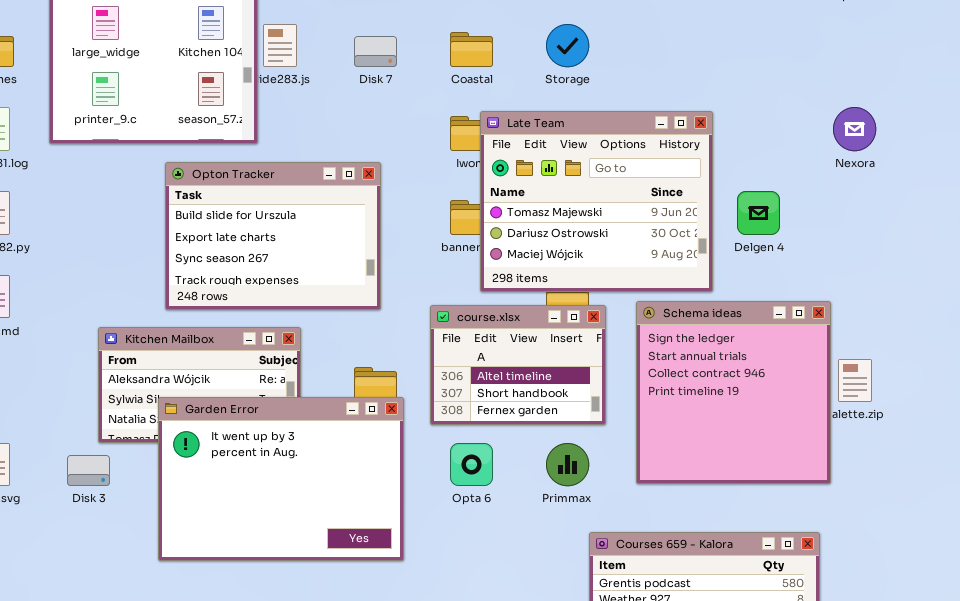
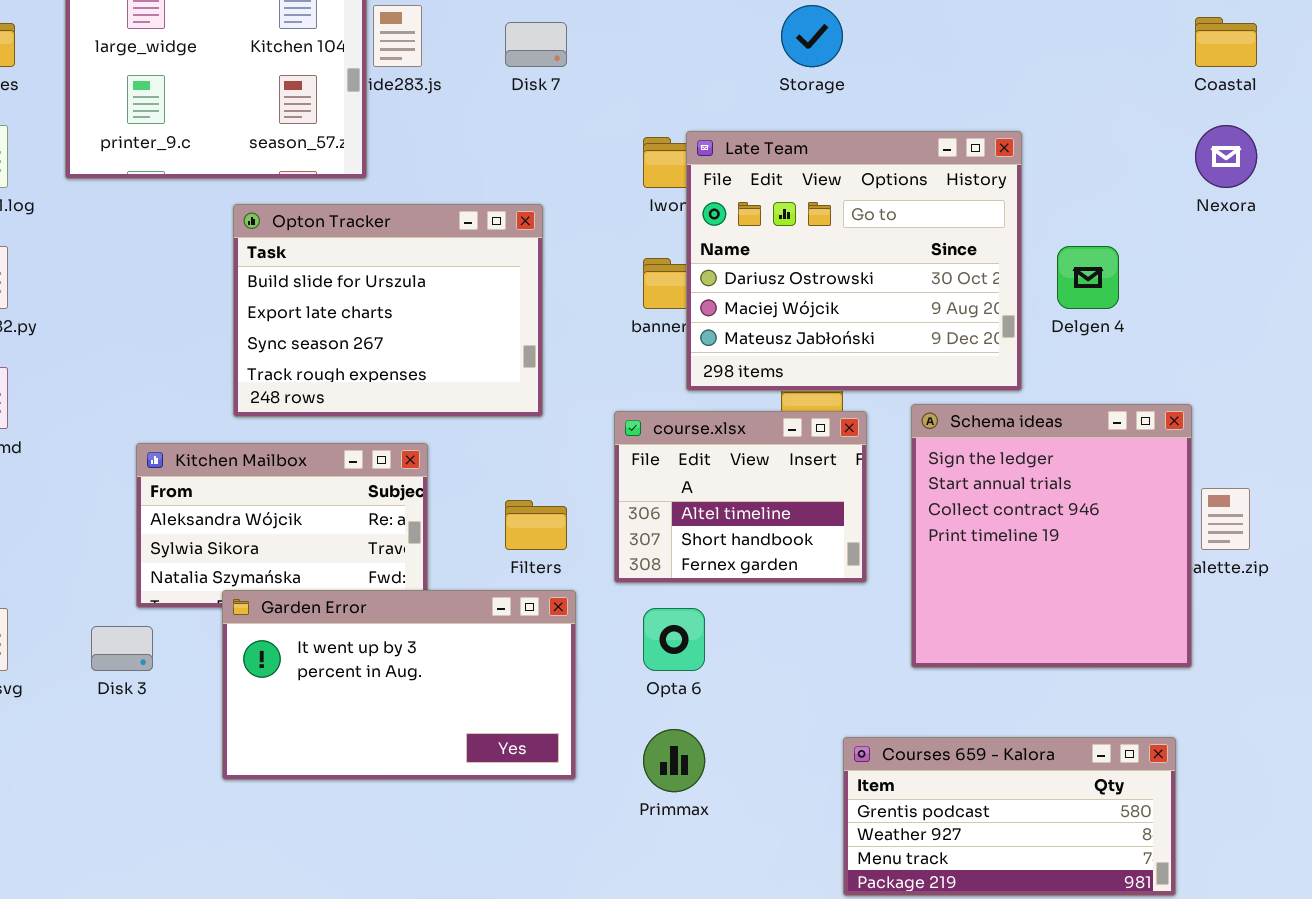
Coastal: [450,32,493,67] -> [1195,17,1257,67], moved
Late Team: [480,111,713,292] -> [686,131,1022,391], scrolled down 1 row
Garden Error: [158,397,404,561] -> [222,590,576,780], resized
Primmax: [546,443,589,486] -> [643,729,705,792], moved

